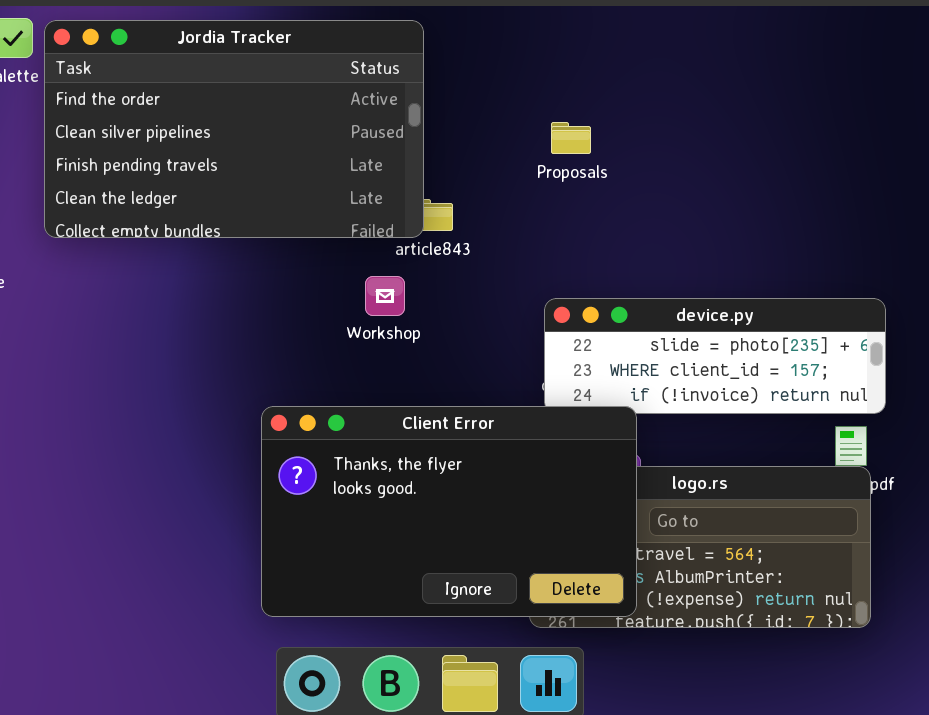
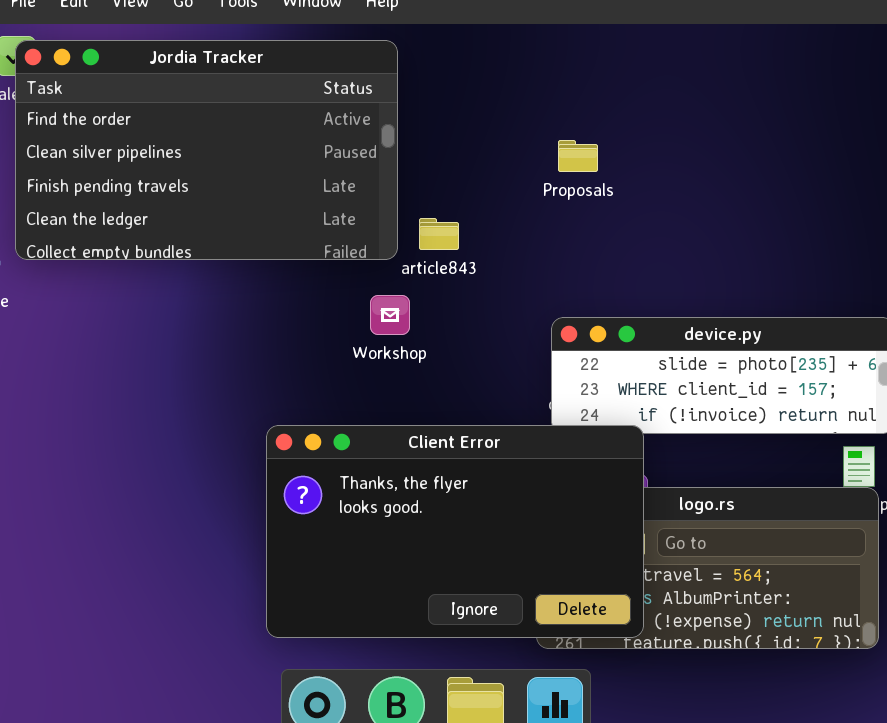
Jordia Tracker: [44,20,424,238] -> [15,40,398,260], moved

